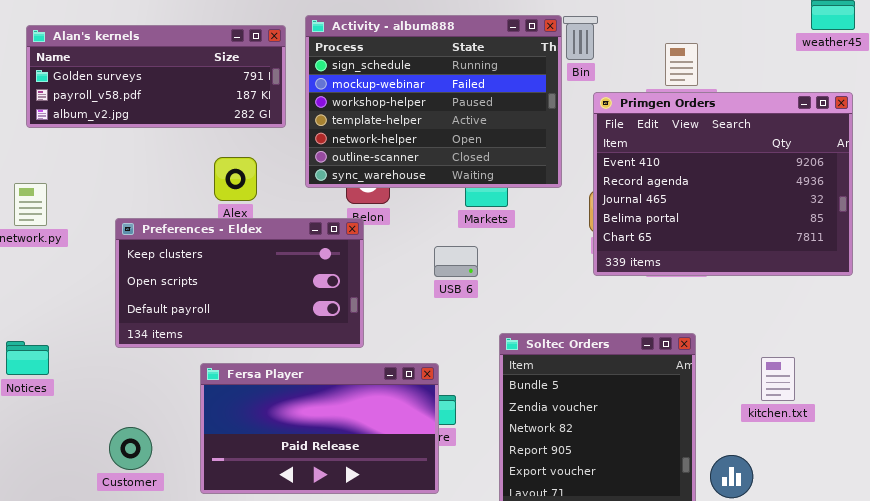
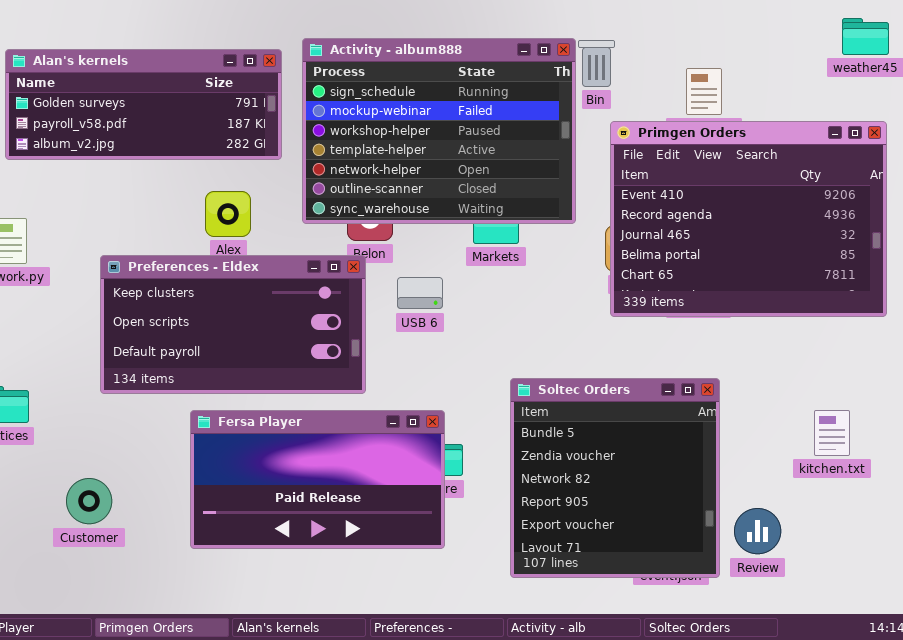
USB 6: [434,246,478,277] -> [397,277,443,309], moved
kitchen.txt: [761,357,795,401] -> [814,410,850,456], moved
Customer: [109,427,152,470] -> [66,478,112,524], moved

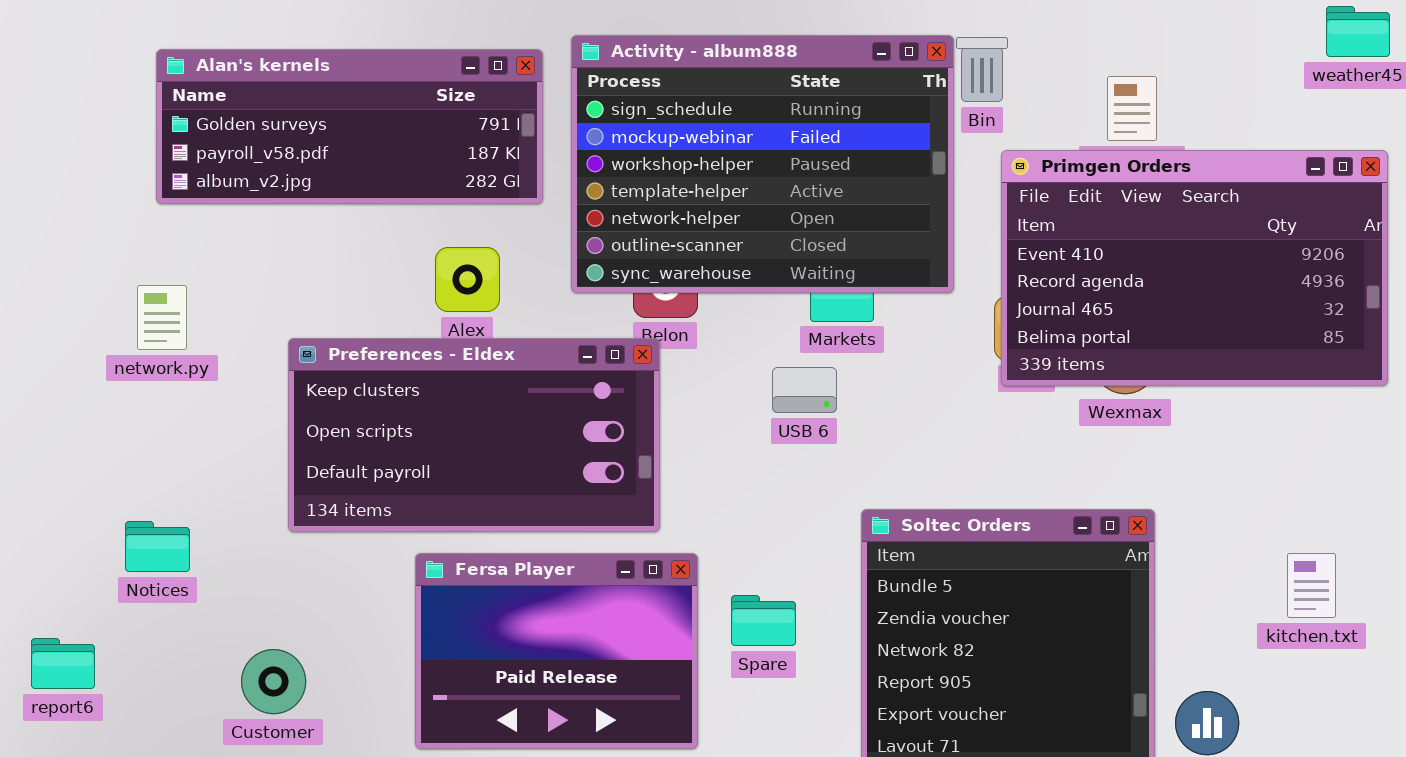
Primgen Orders: [610,121,887,317] -> [1001,150,1388,386], resized
USB 6: [397,277,443,309] -> [772,367,837,413], moved
Fersa Player: [190,410,445,549] -> [415,553,698,749], resized

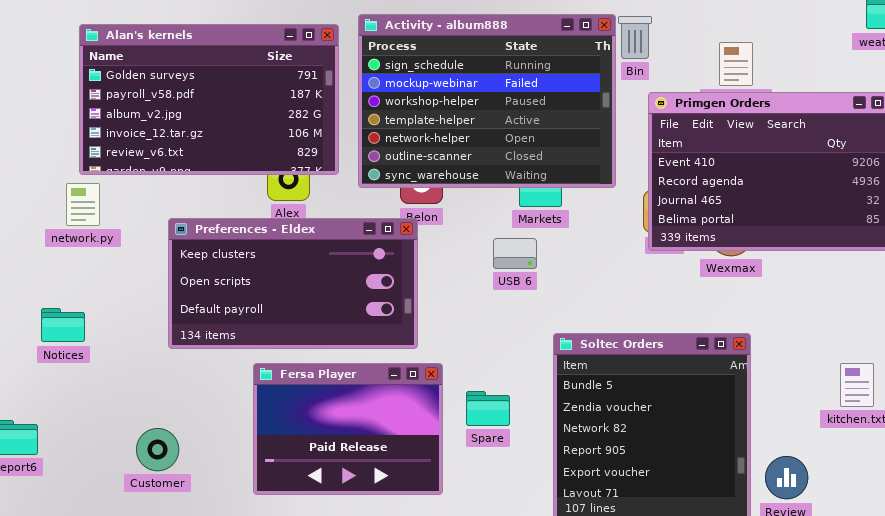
Alan's kernels: [156,49,543,204] -> [79,24,339,175], resized
Notices: [125,521,190,572] -> [41,308,85,342], moved

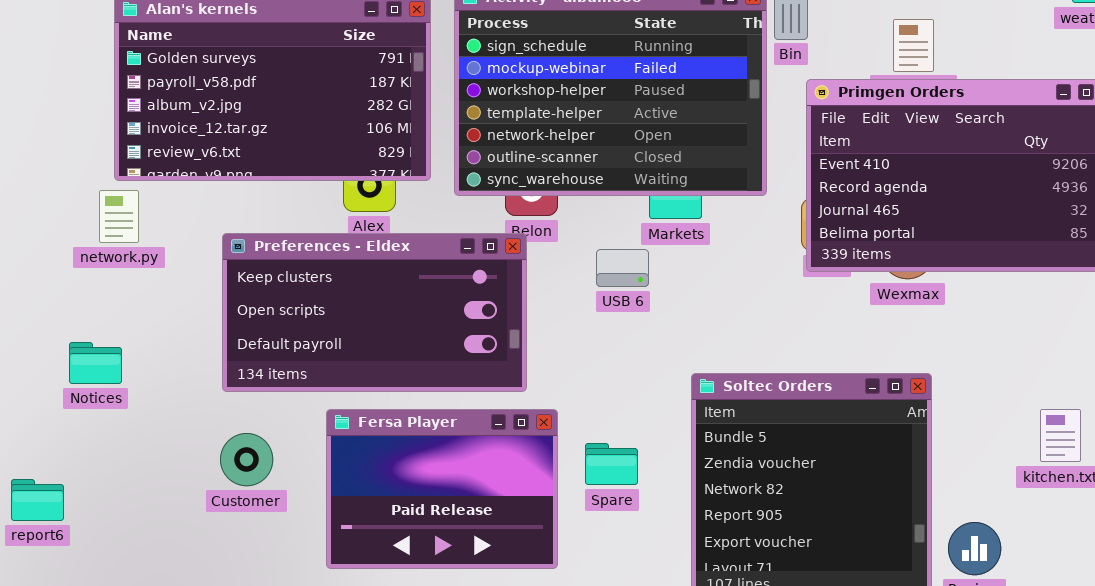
USB 6: [493,238,537,269] -> [596,249,649,287], moved
Customer: [136,428,179,471] -> [220,433,273,486], moved

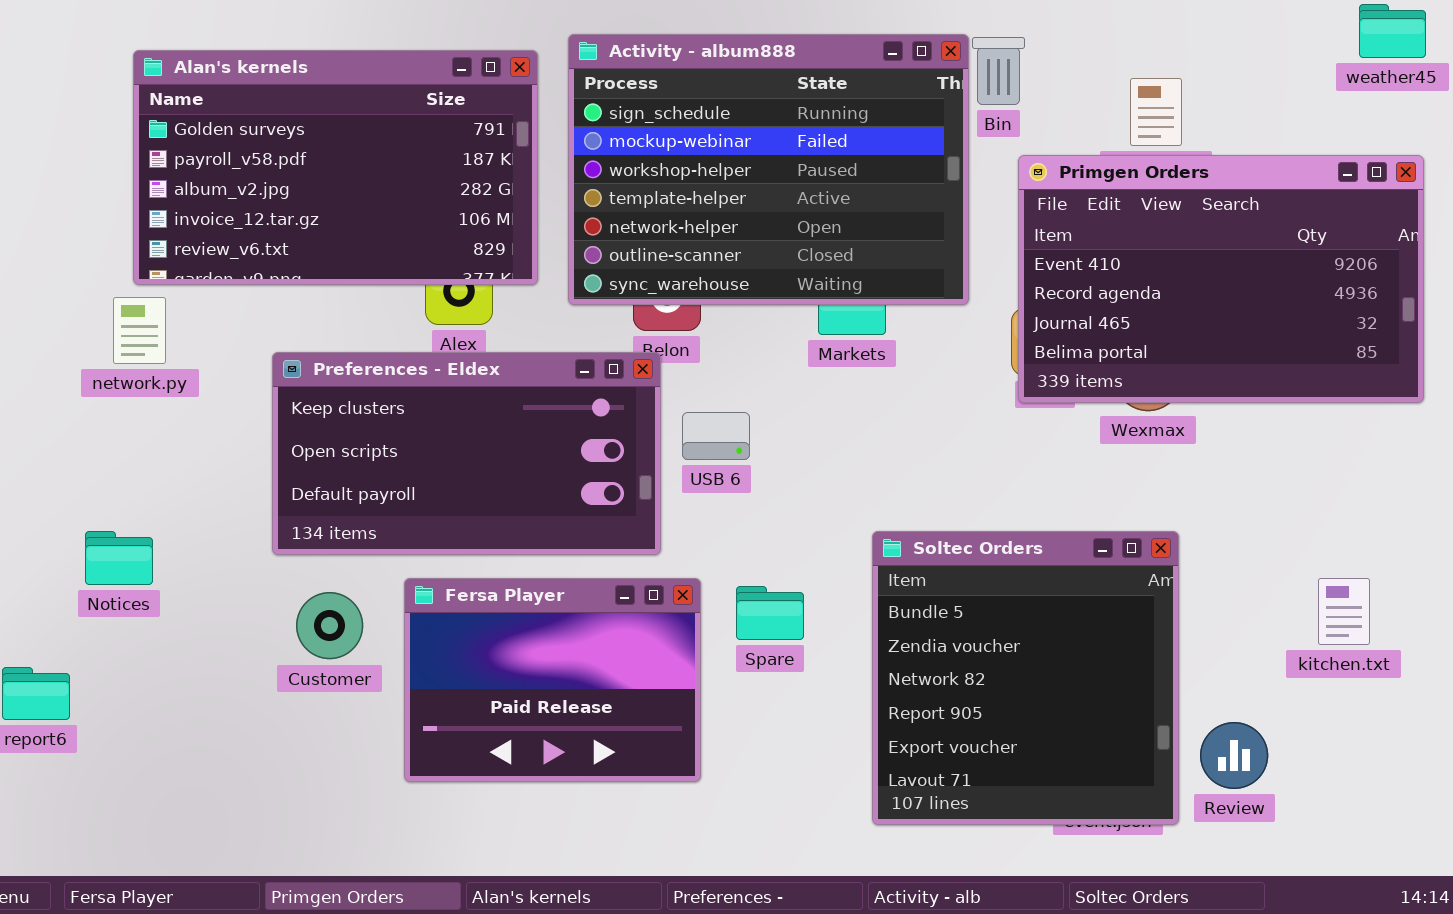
USB 6: [596,249,649,287] -> [682,412,750,460], moved
Notices: [69,342,122,384] -> [85,531,153,585], moved
Customer: [220,433,273,486] -> [296,592,363,659], moved
Spare: [585,443,638,485] -> [736,586,804,640], moved

